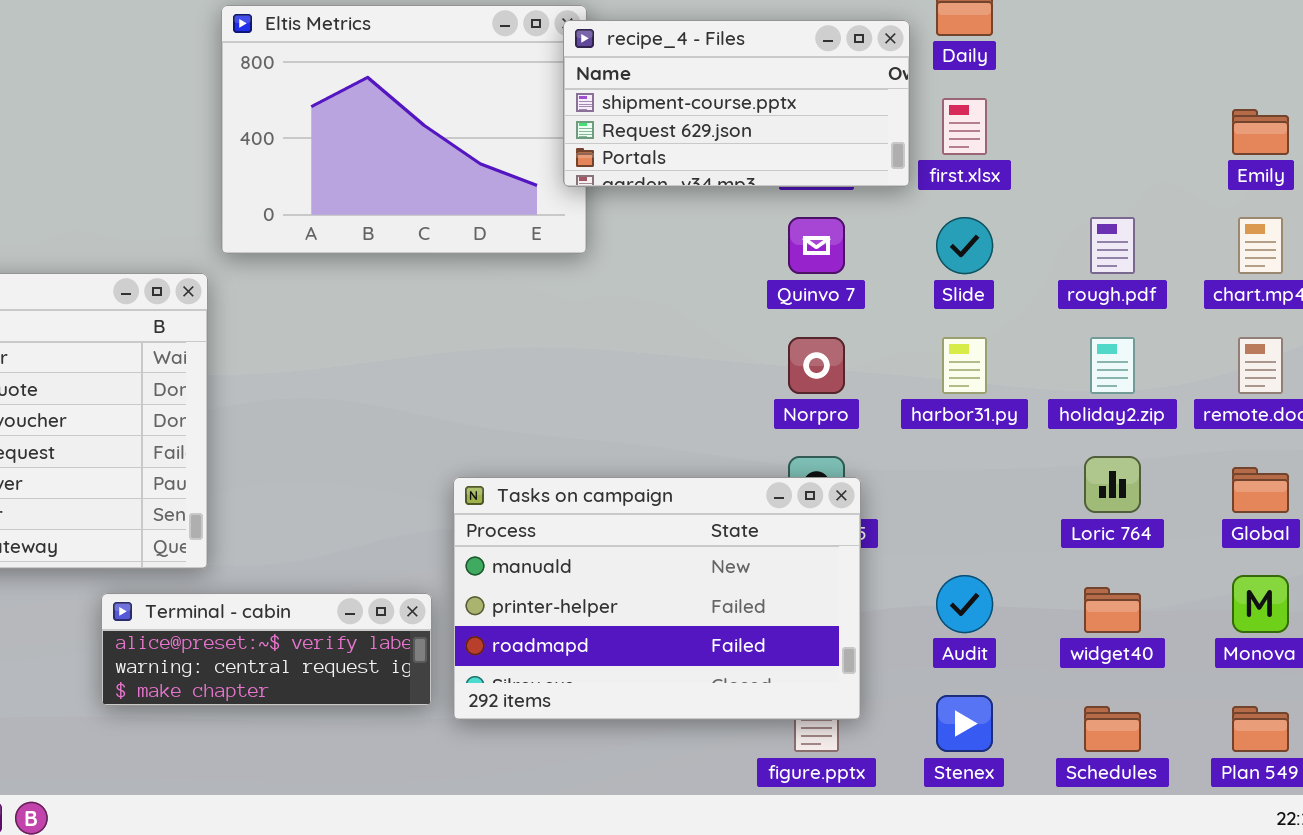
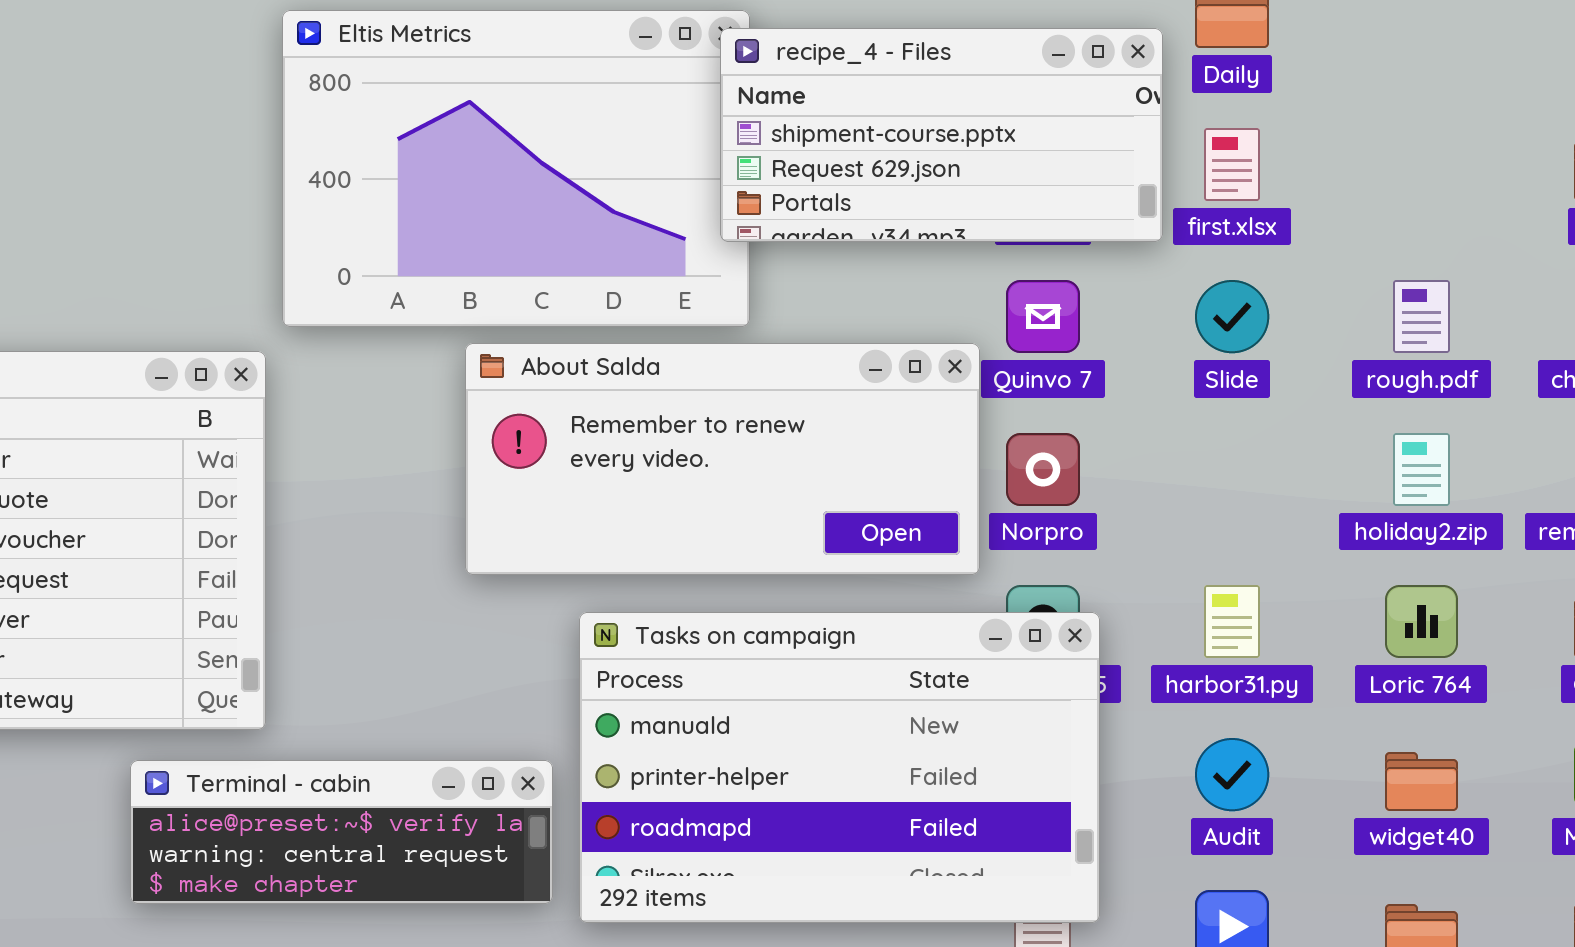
About Salda: none -> [465,343,980,575], opened
harbor31.py: [942,337,987,394] -> [1204,585,1260,658], moved

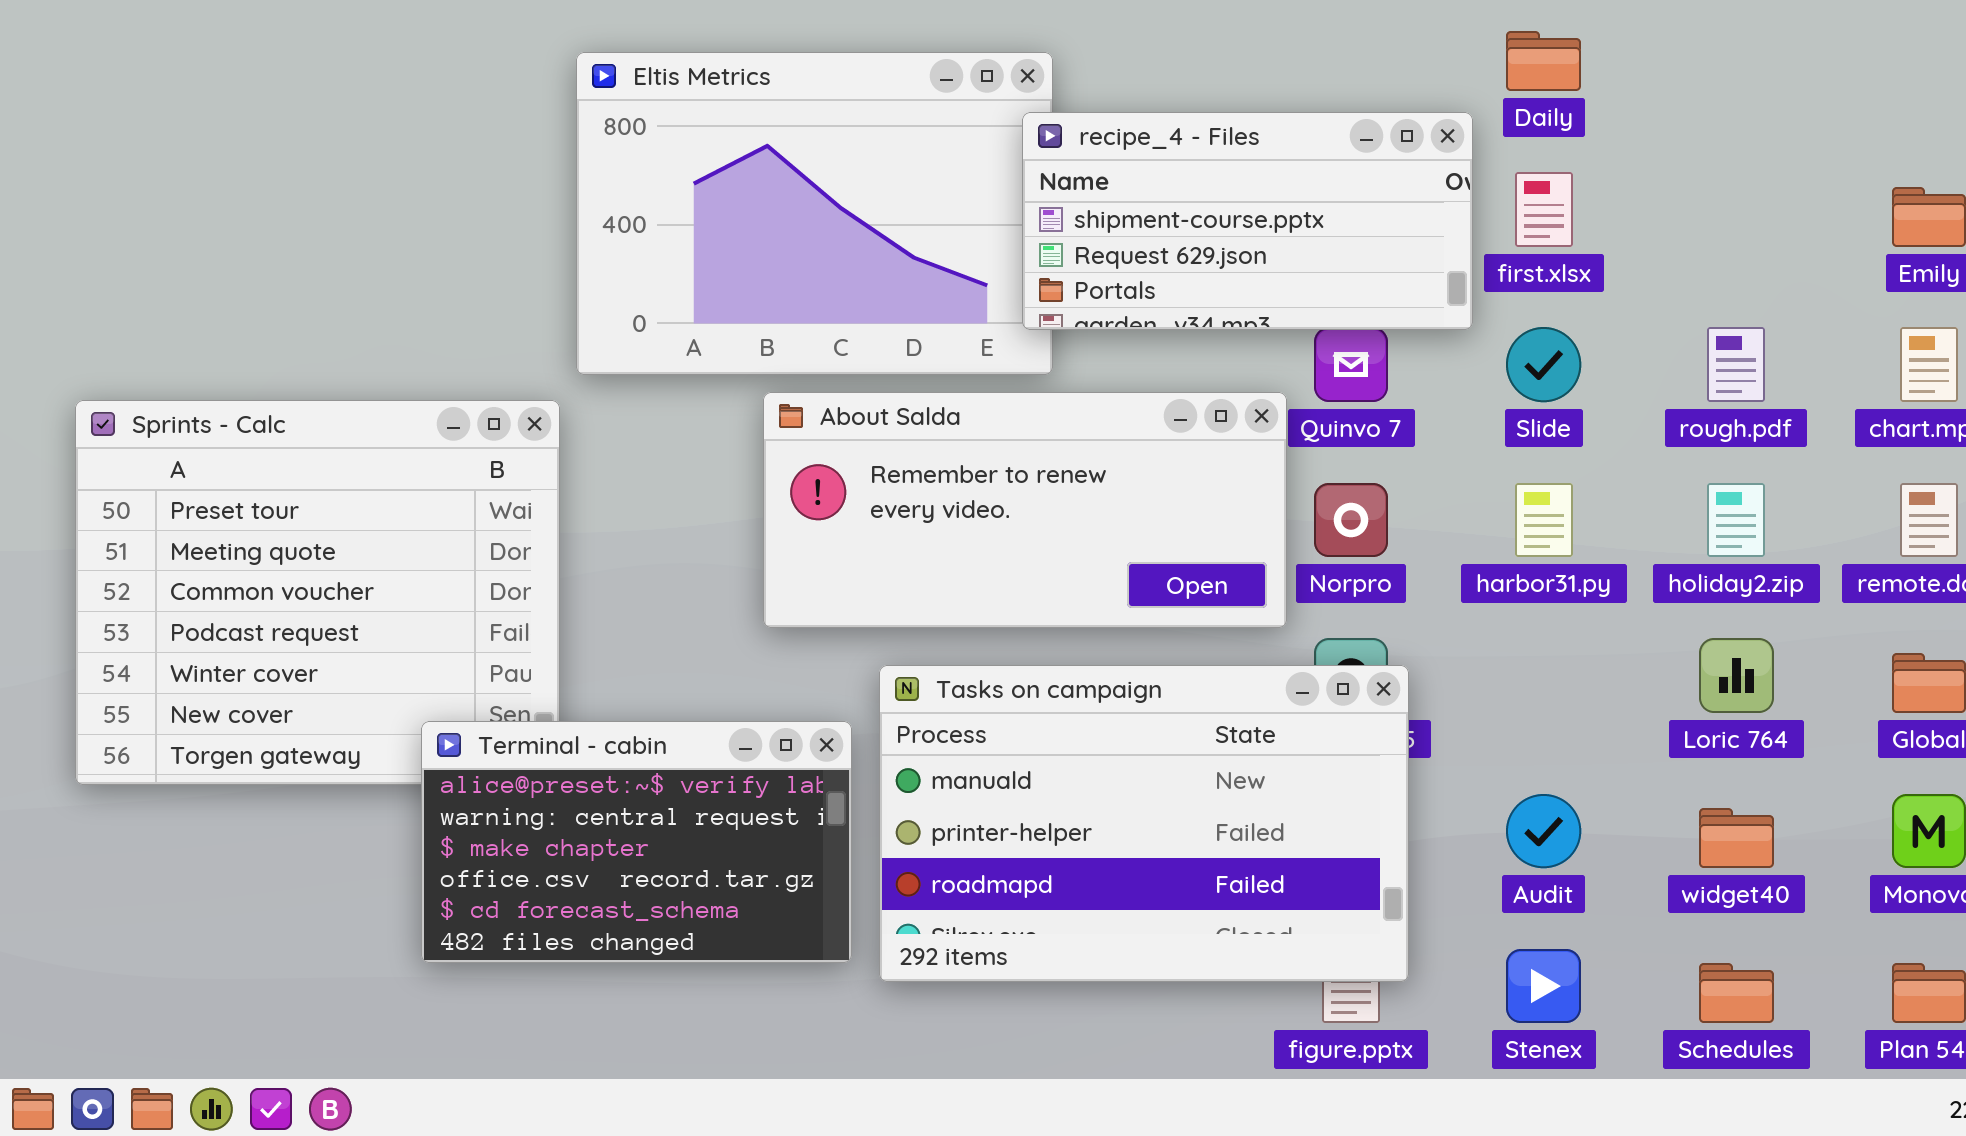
recipe_4 - Files: [720,28,1163,242] -> [1022,112,1473,330], moved
harbor31.py: [1204,585,1260,658] -> [1515,483,1573,557], moved
Terminal - cabin: [130,760,553,904] -> [421,721,852,963], resized

